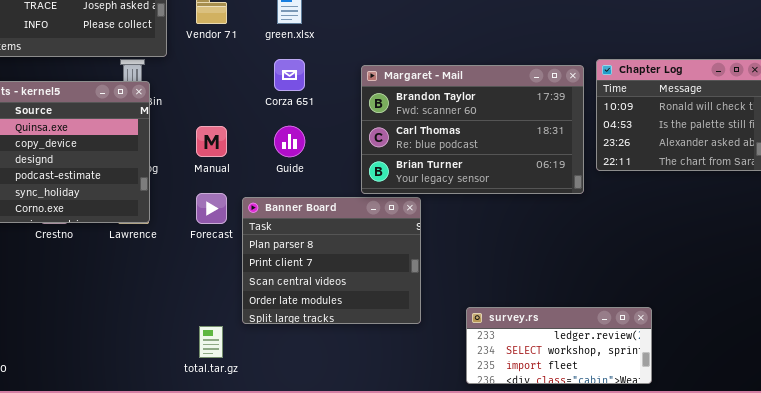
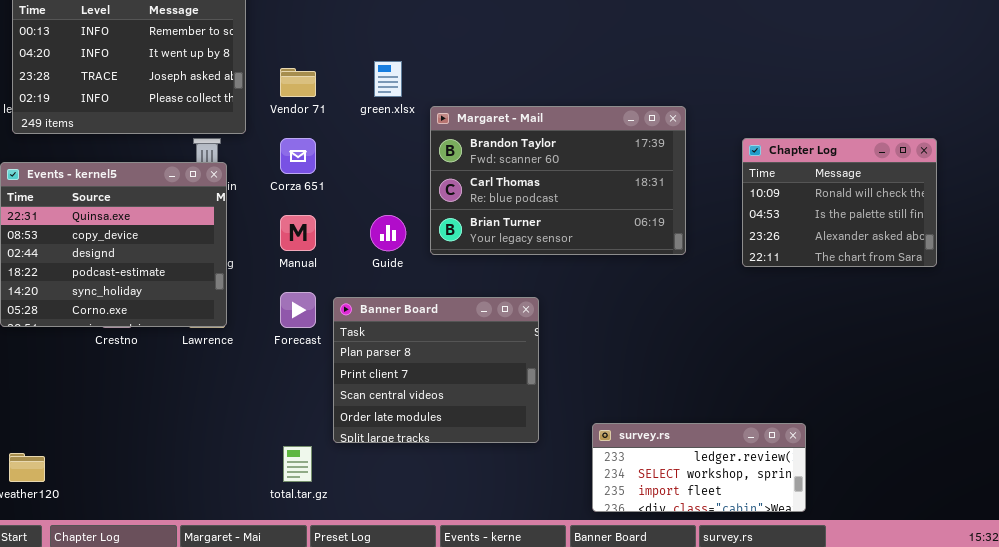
Corza 651: [274,59,305,91] -> [280,138,316,174], moved
Margaret - Mail: [361,65,584,194] -> [430,106,686,255], moved

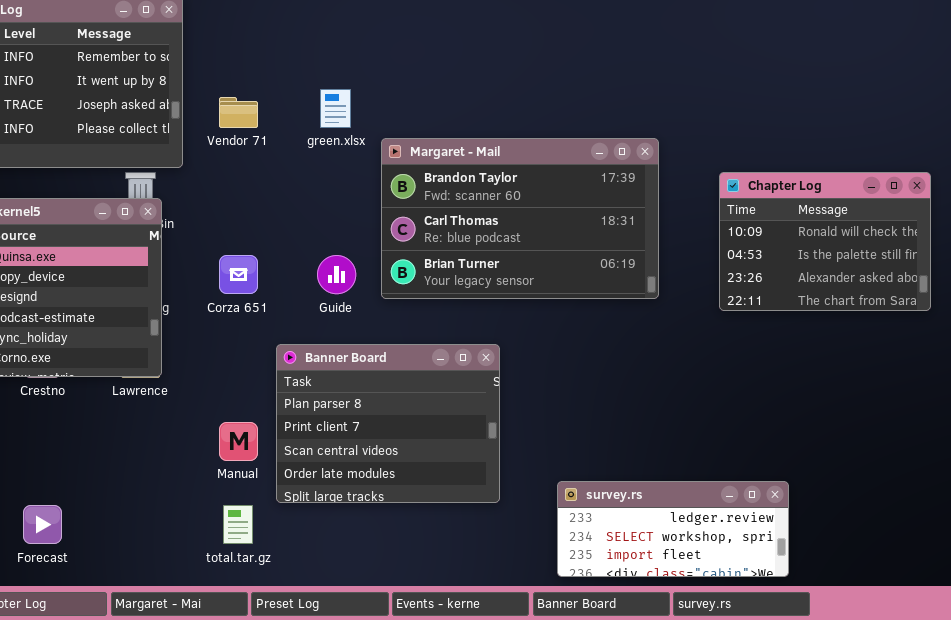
Corza 651: [280,138,316,174] -> [219,255,258,294], moved
Manual: [280,215,316,251] -> [219,422,258,461], moved
Forecast: [280,292,316,328] -> [23,505,62,544], moved

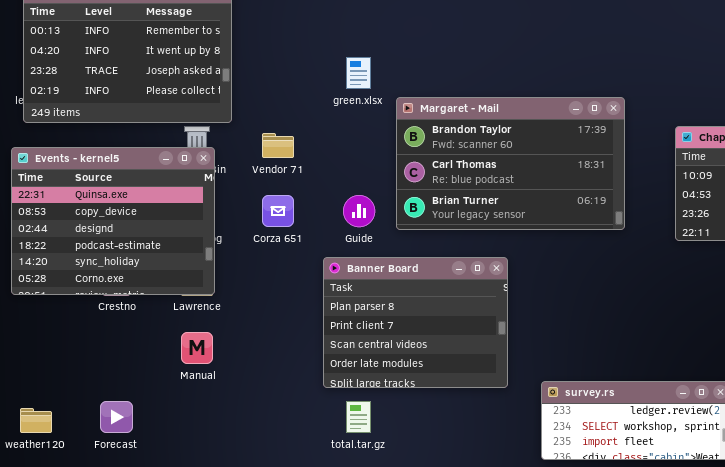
Vendor 71: [219,97,258,128] -> [262,133,294,158], moved
Banner Board: [276,344,500,503] -> [323,257,508,388], moved
Manual: [219,422,258,461] -> [181,332,213,364], moved
total.tar.gz: [223,505,253,544] -> [346,401,371,433], moved

